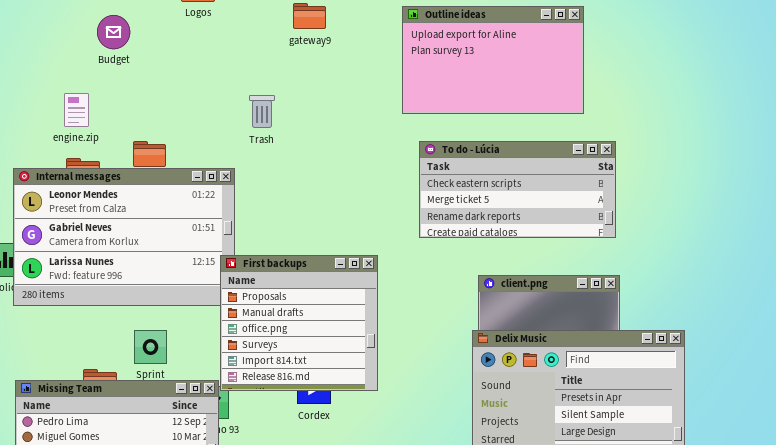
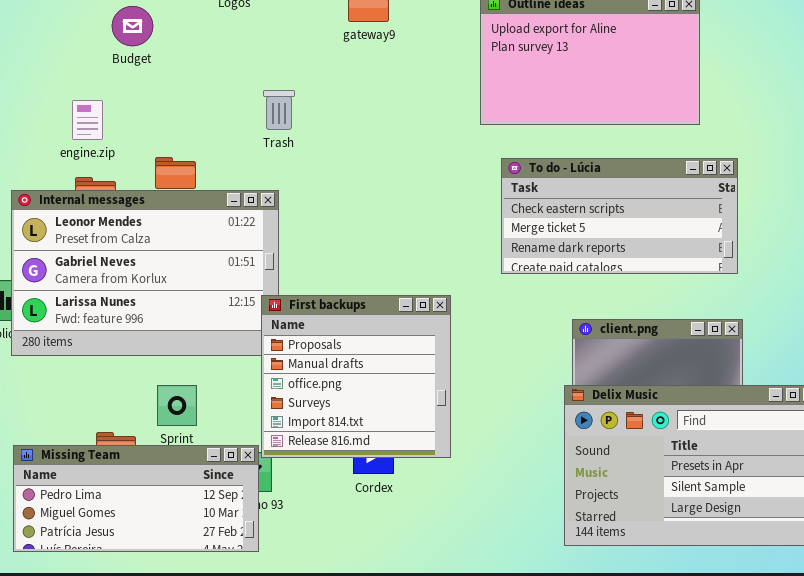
Trash: [249,95,275,128] -> [263,90,295,130], moved

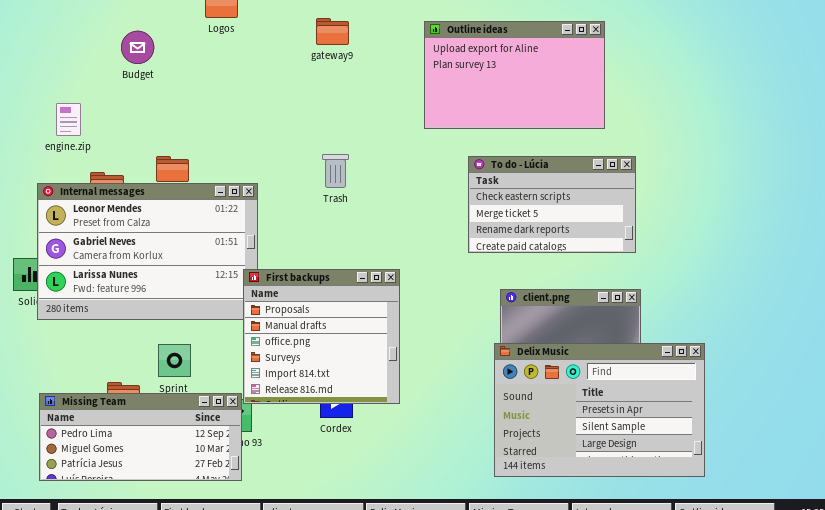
Trash: [263,90,295,130] -> [322,154,349,188], moved
engine.zip: [72,100,103,140] -> [56,103,81,136], moved
To do - Lúcia: [501,158,738,274] -> [468,156,636,253], resized

